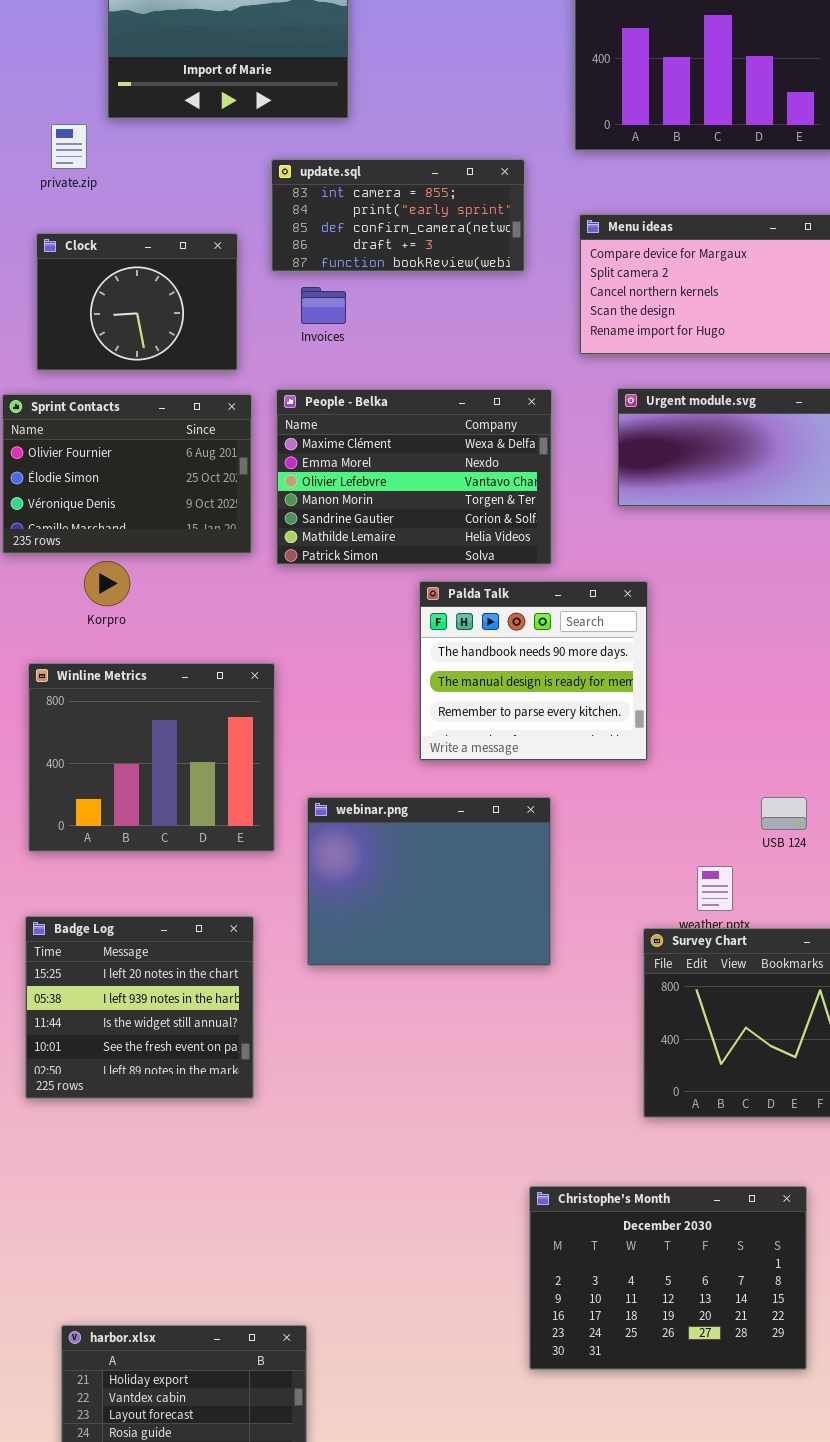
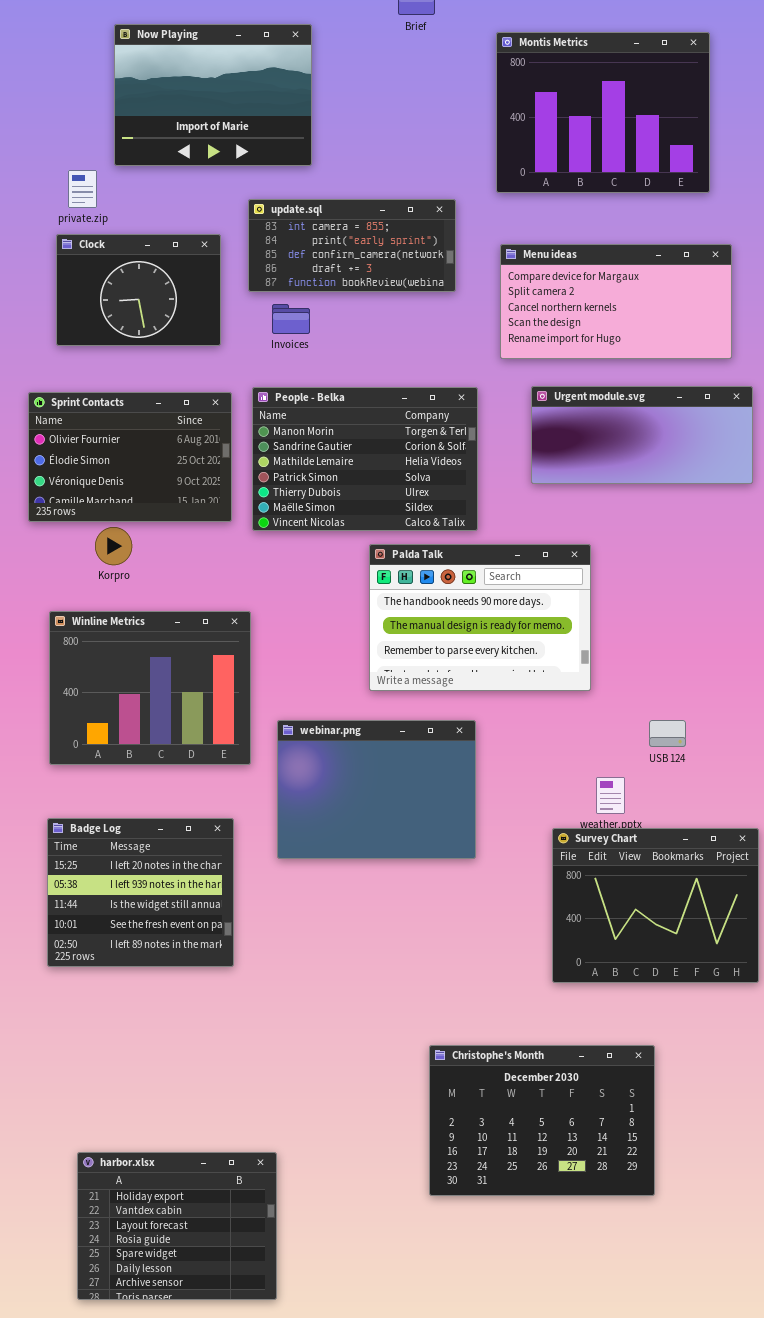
Clock: [36,233,238,371] -> [56,234,221,346], moved
People - Belka: [276,389,552,565] -> [252,387,478,531], scrolled down 3 rows
Palda Talk: [419,581,648,761] -> [369,544,591,691], resized
Christophe's Month: [529,1186,807,1370] -> [429,1045,655,1196], moved

